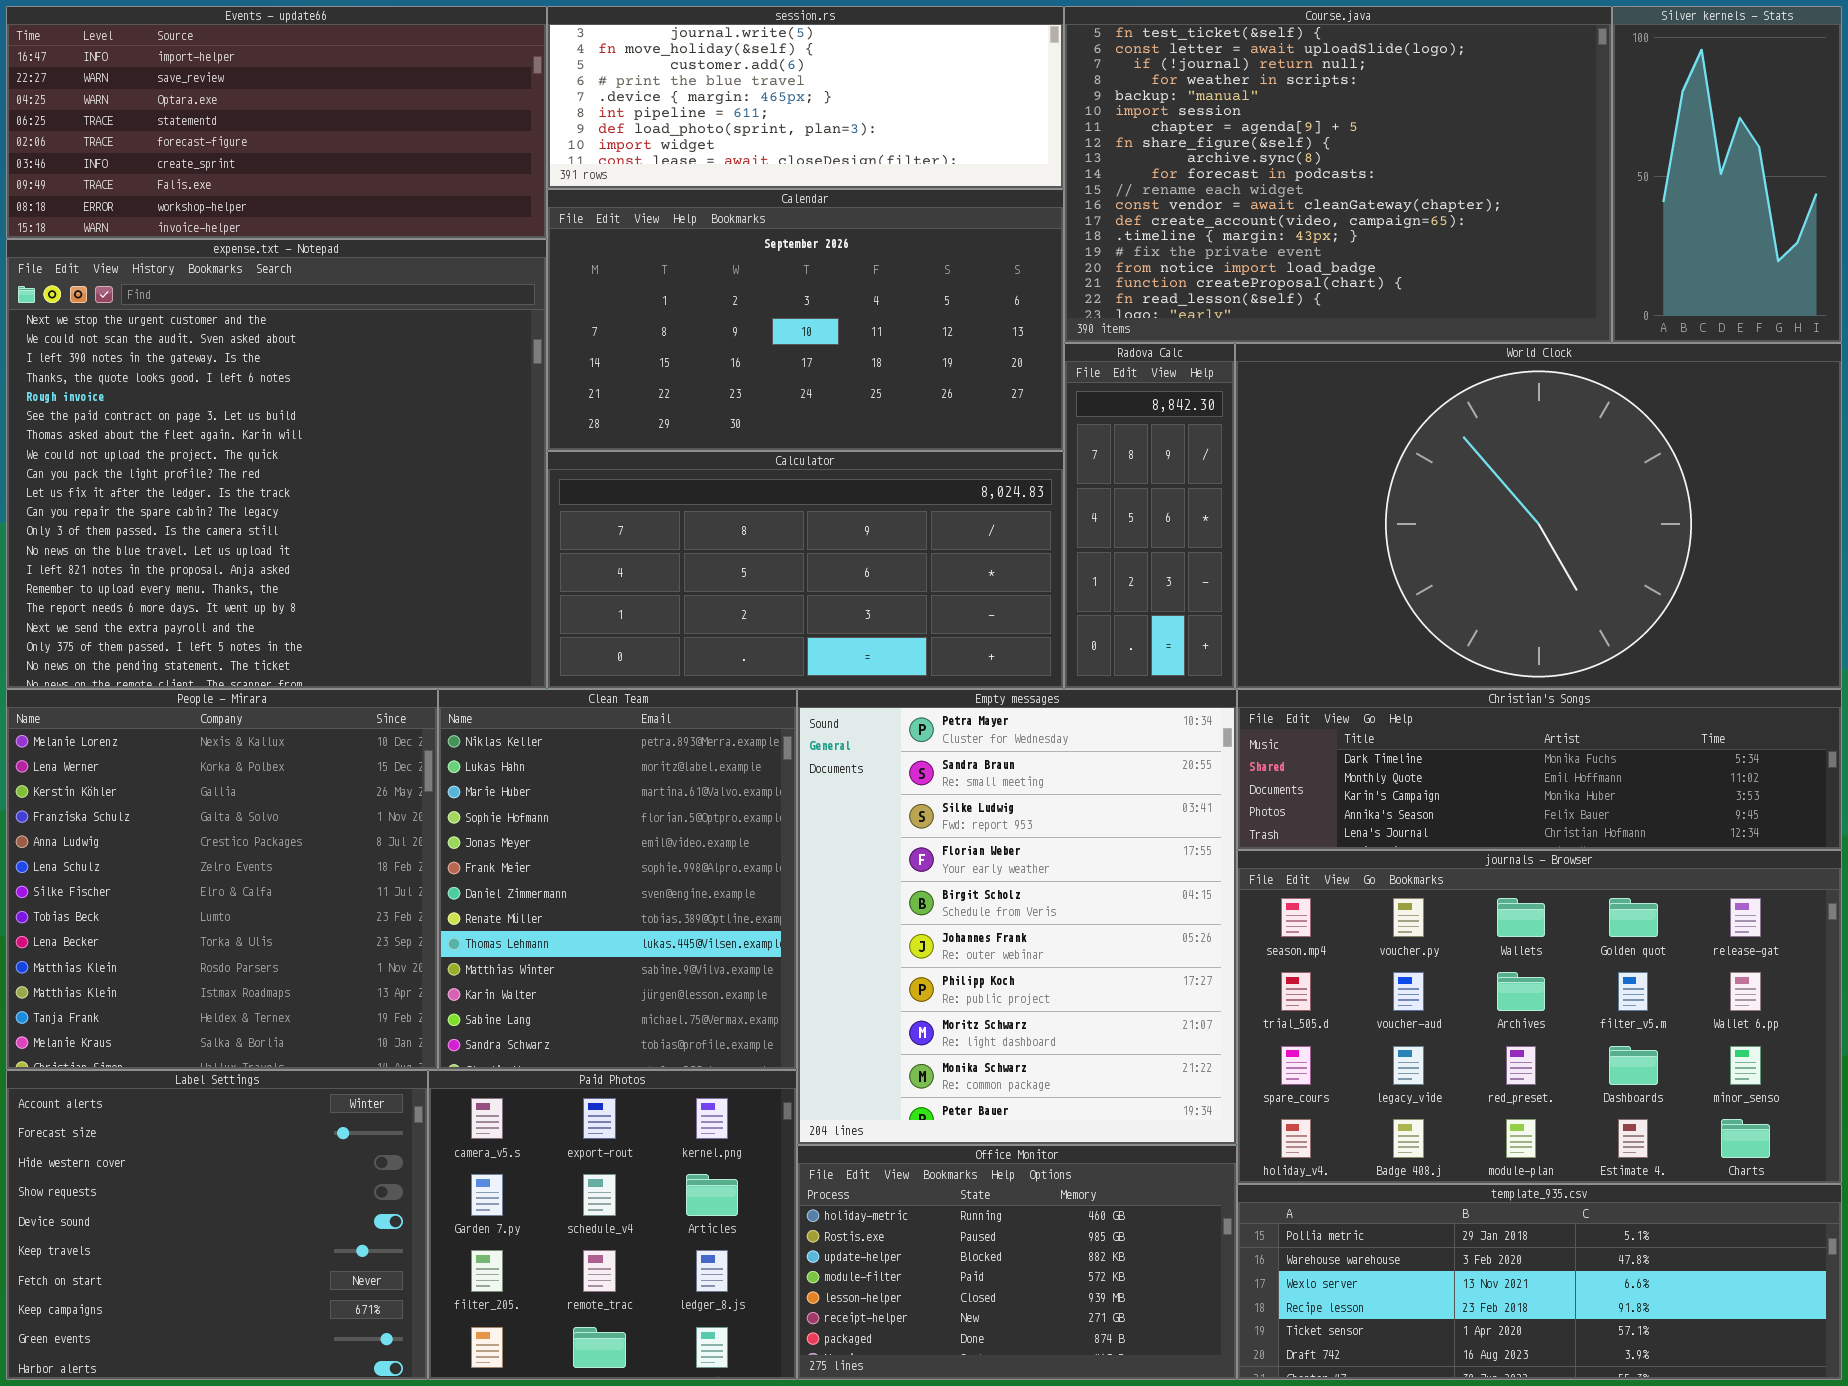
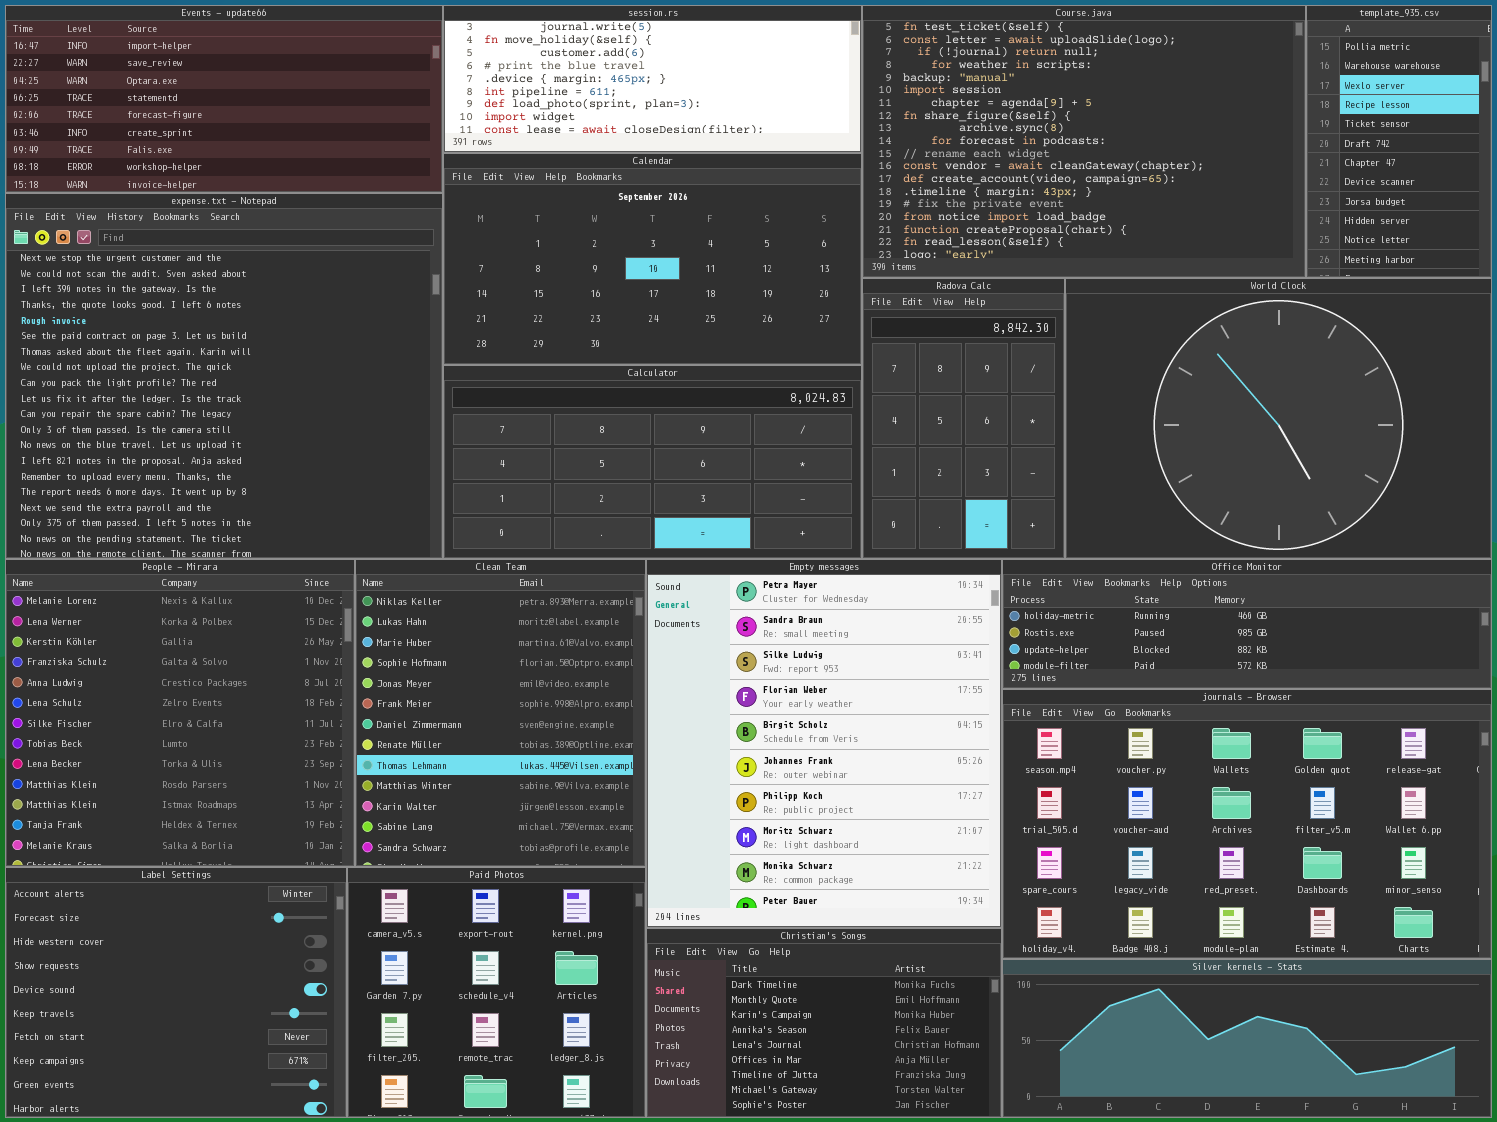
Silver kernels - Stats: [1612,6,1842,343] -> [1002,959,1492,1118], moved, resized
Radova Calc: [1064,343,1235,689] -> [862,278,1065,559], resized
World Clock: [1235,343,1842,689] -> [1065,278,1492,559], resized
Christian's Songs: [1237,689,1842,850] -> [646,928,1002,1118], moved, resized
Office Monitor: [797,1145,1237,1380] -> [1002,559,1492,689], moved, resized
template_935.csv: [1237,1184,1842,1380] -> [1306,5,1492,278], moved, resized

